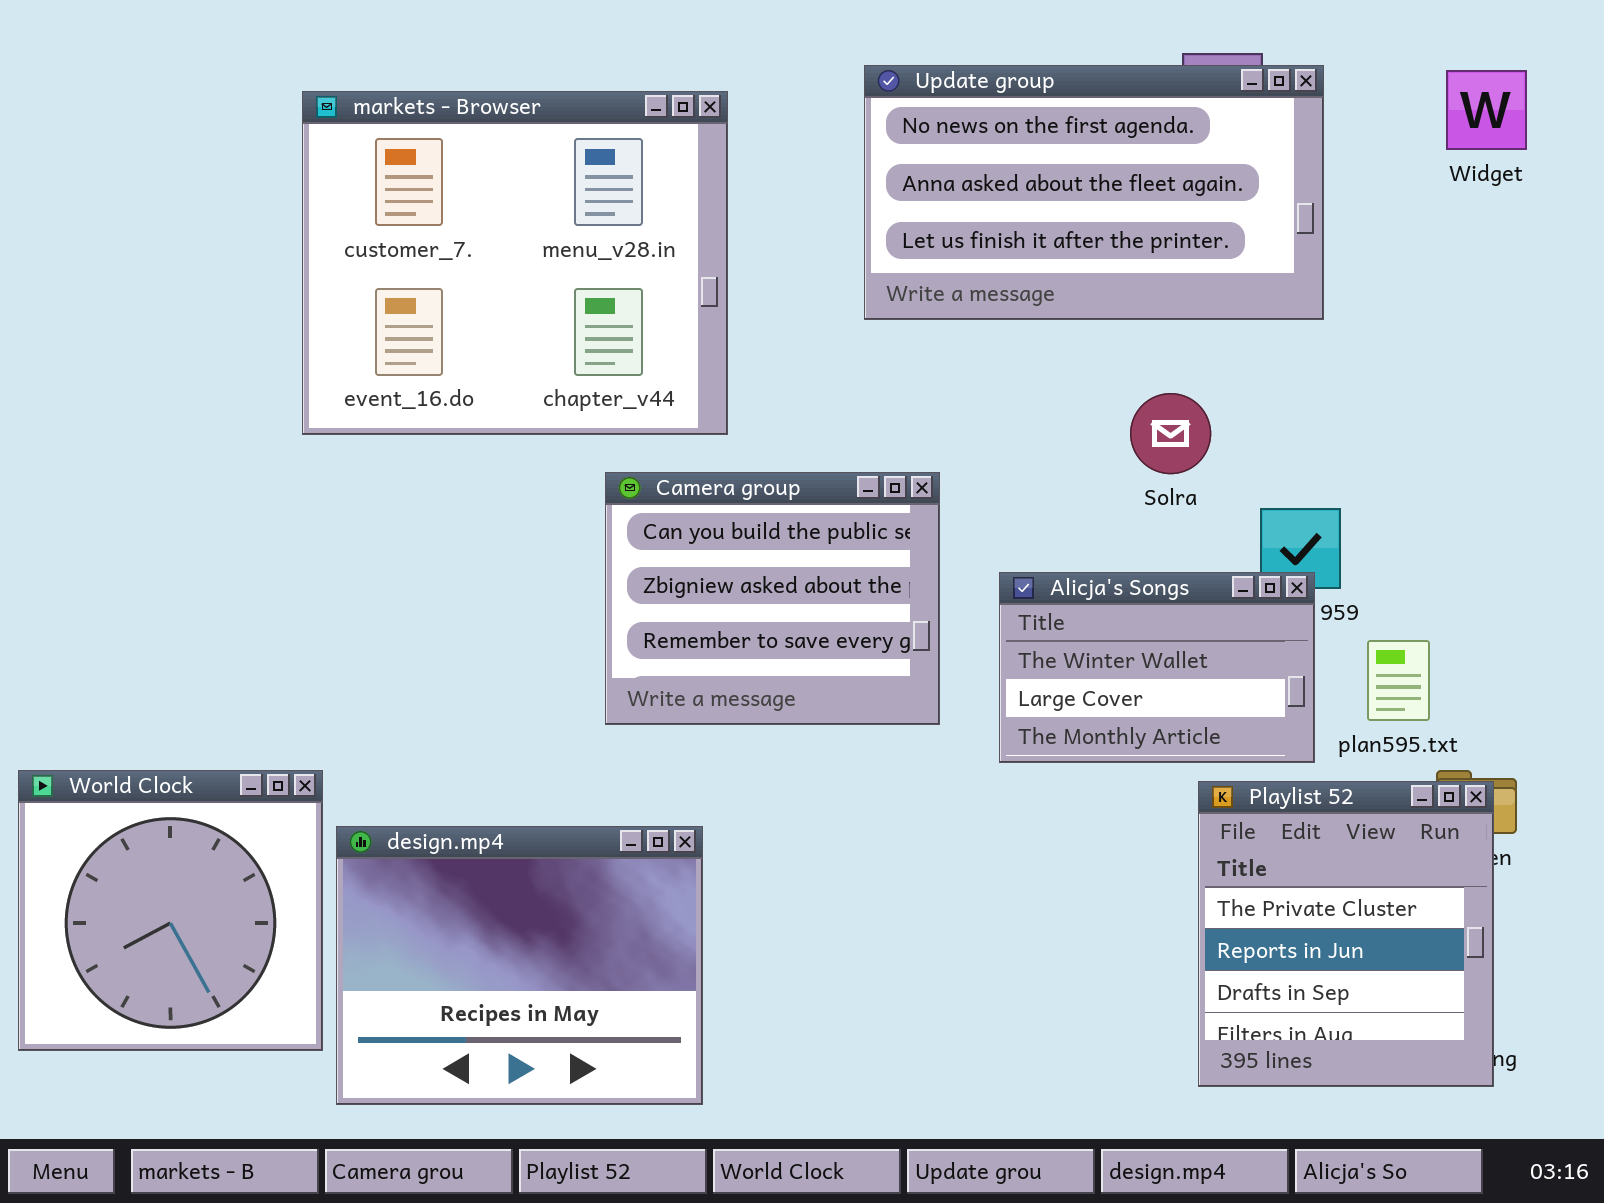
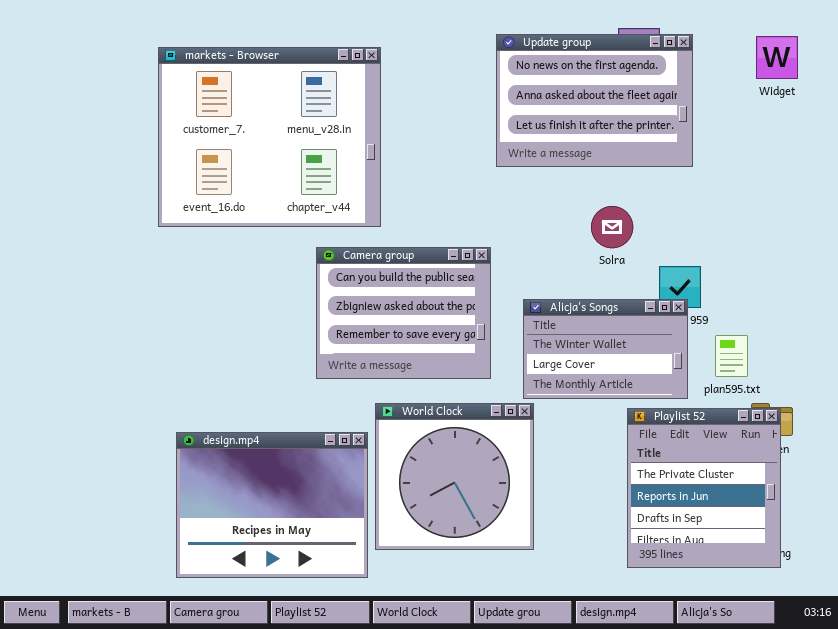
Update group: [864,65,1324,320] -> [496,34,693,167], resized
World Clock: [18,770,323,1051] -> [375,403,534,550], moved

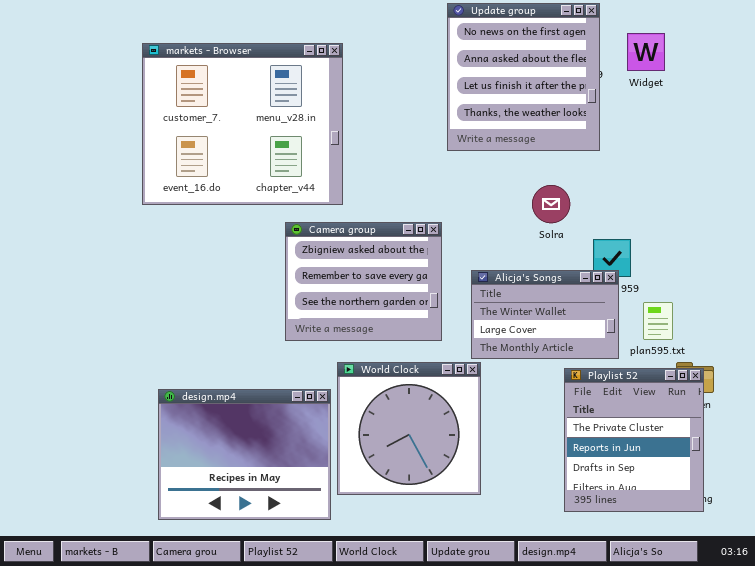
Update group: [496,34,693,167] -> [447,3,600,151], resized
Widget: [756,36,798,79] -> [627,33,665,71], moved
Camera group: [316,247,491,379] -> [285,222,442,341], scrolled down 1 row

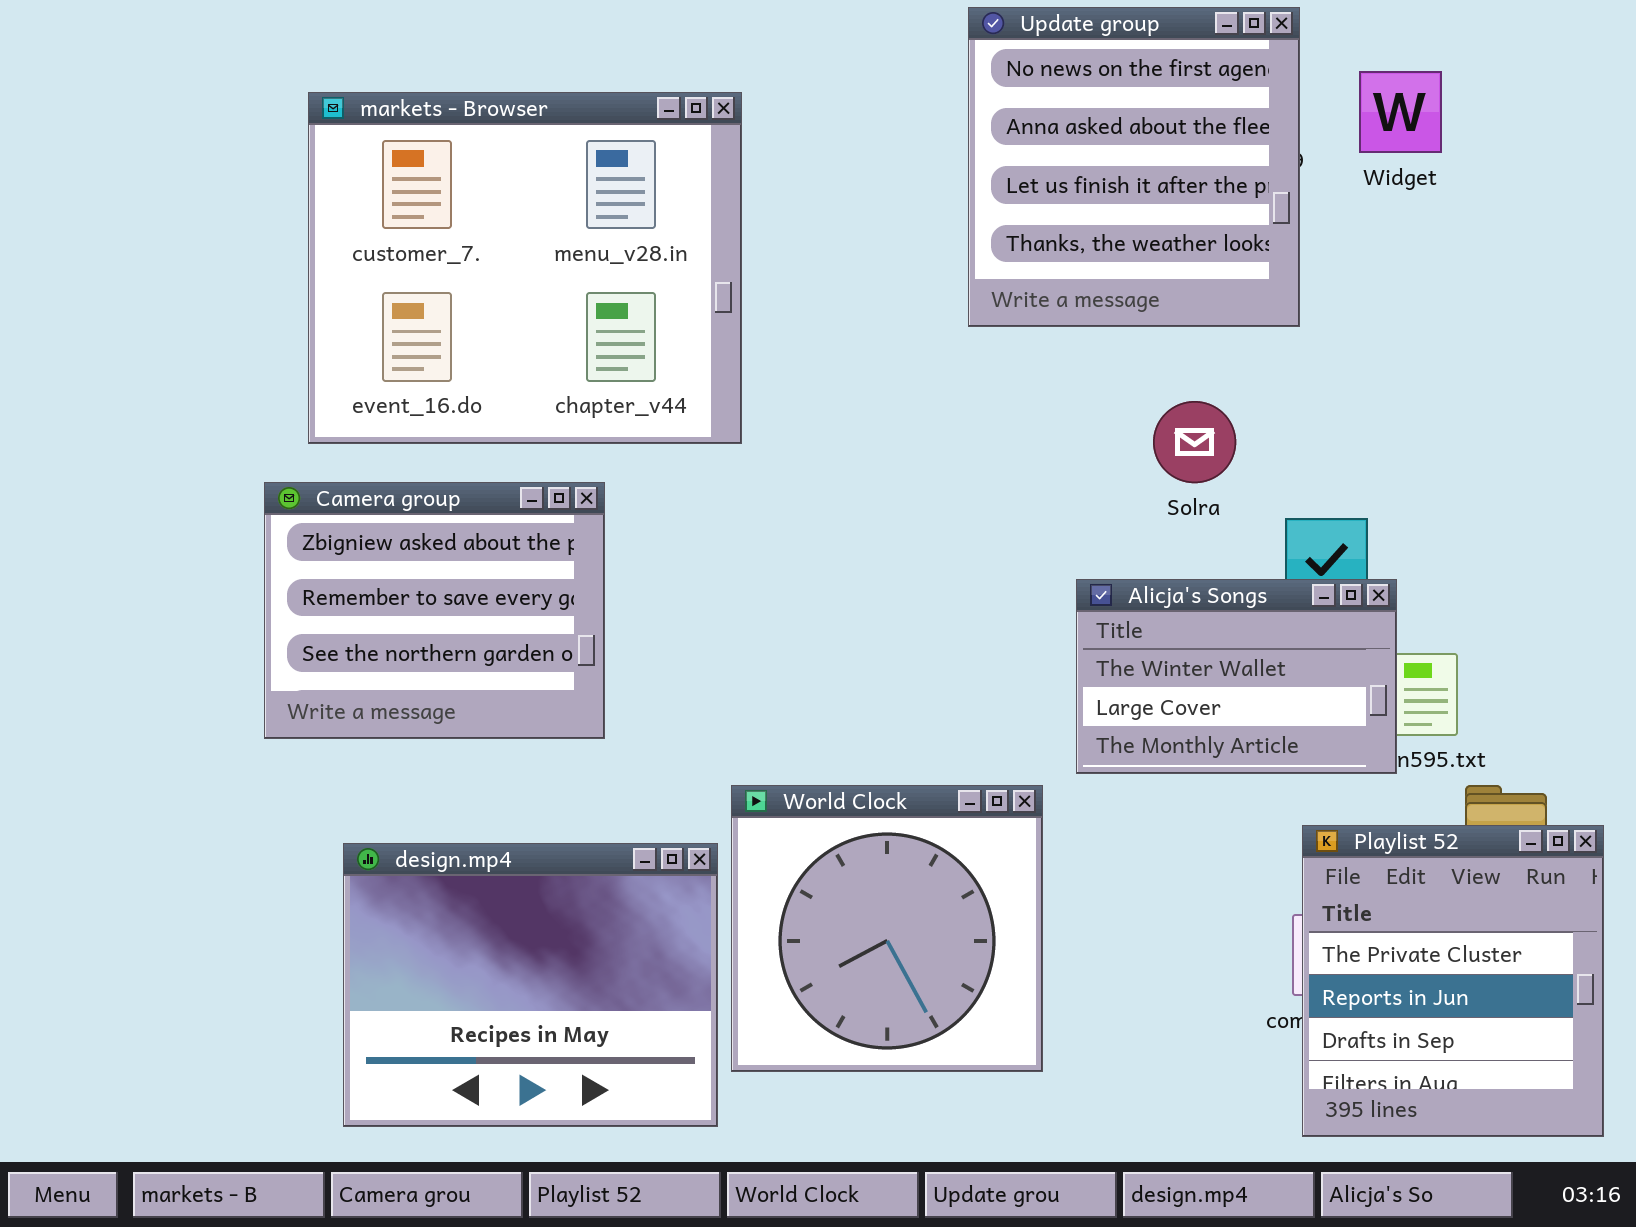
Camera group: [285,222,442,341] -> [264,482,605,739], moved
Alicja's Songs: [471,270,619,359] -> [1076,579,1397,774], moved
Playlist 52: [564,368,704,512] -> [1302,825,1604,1137], moved

